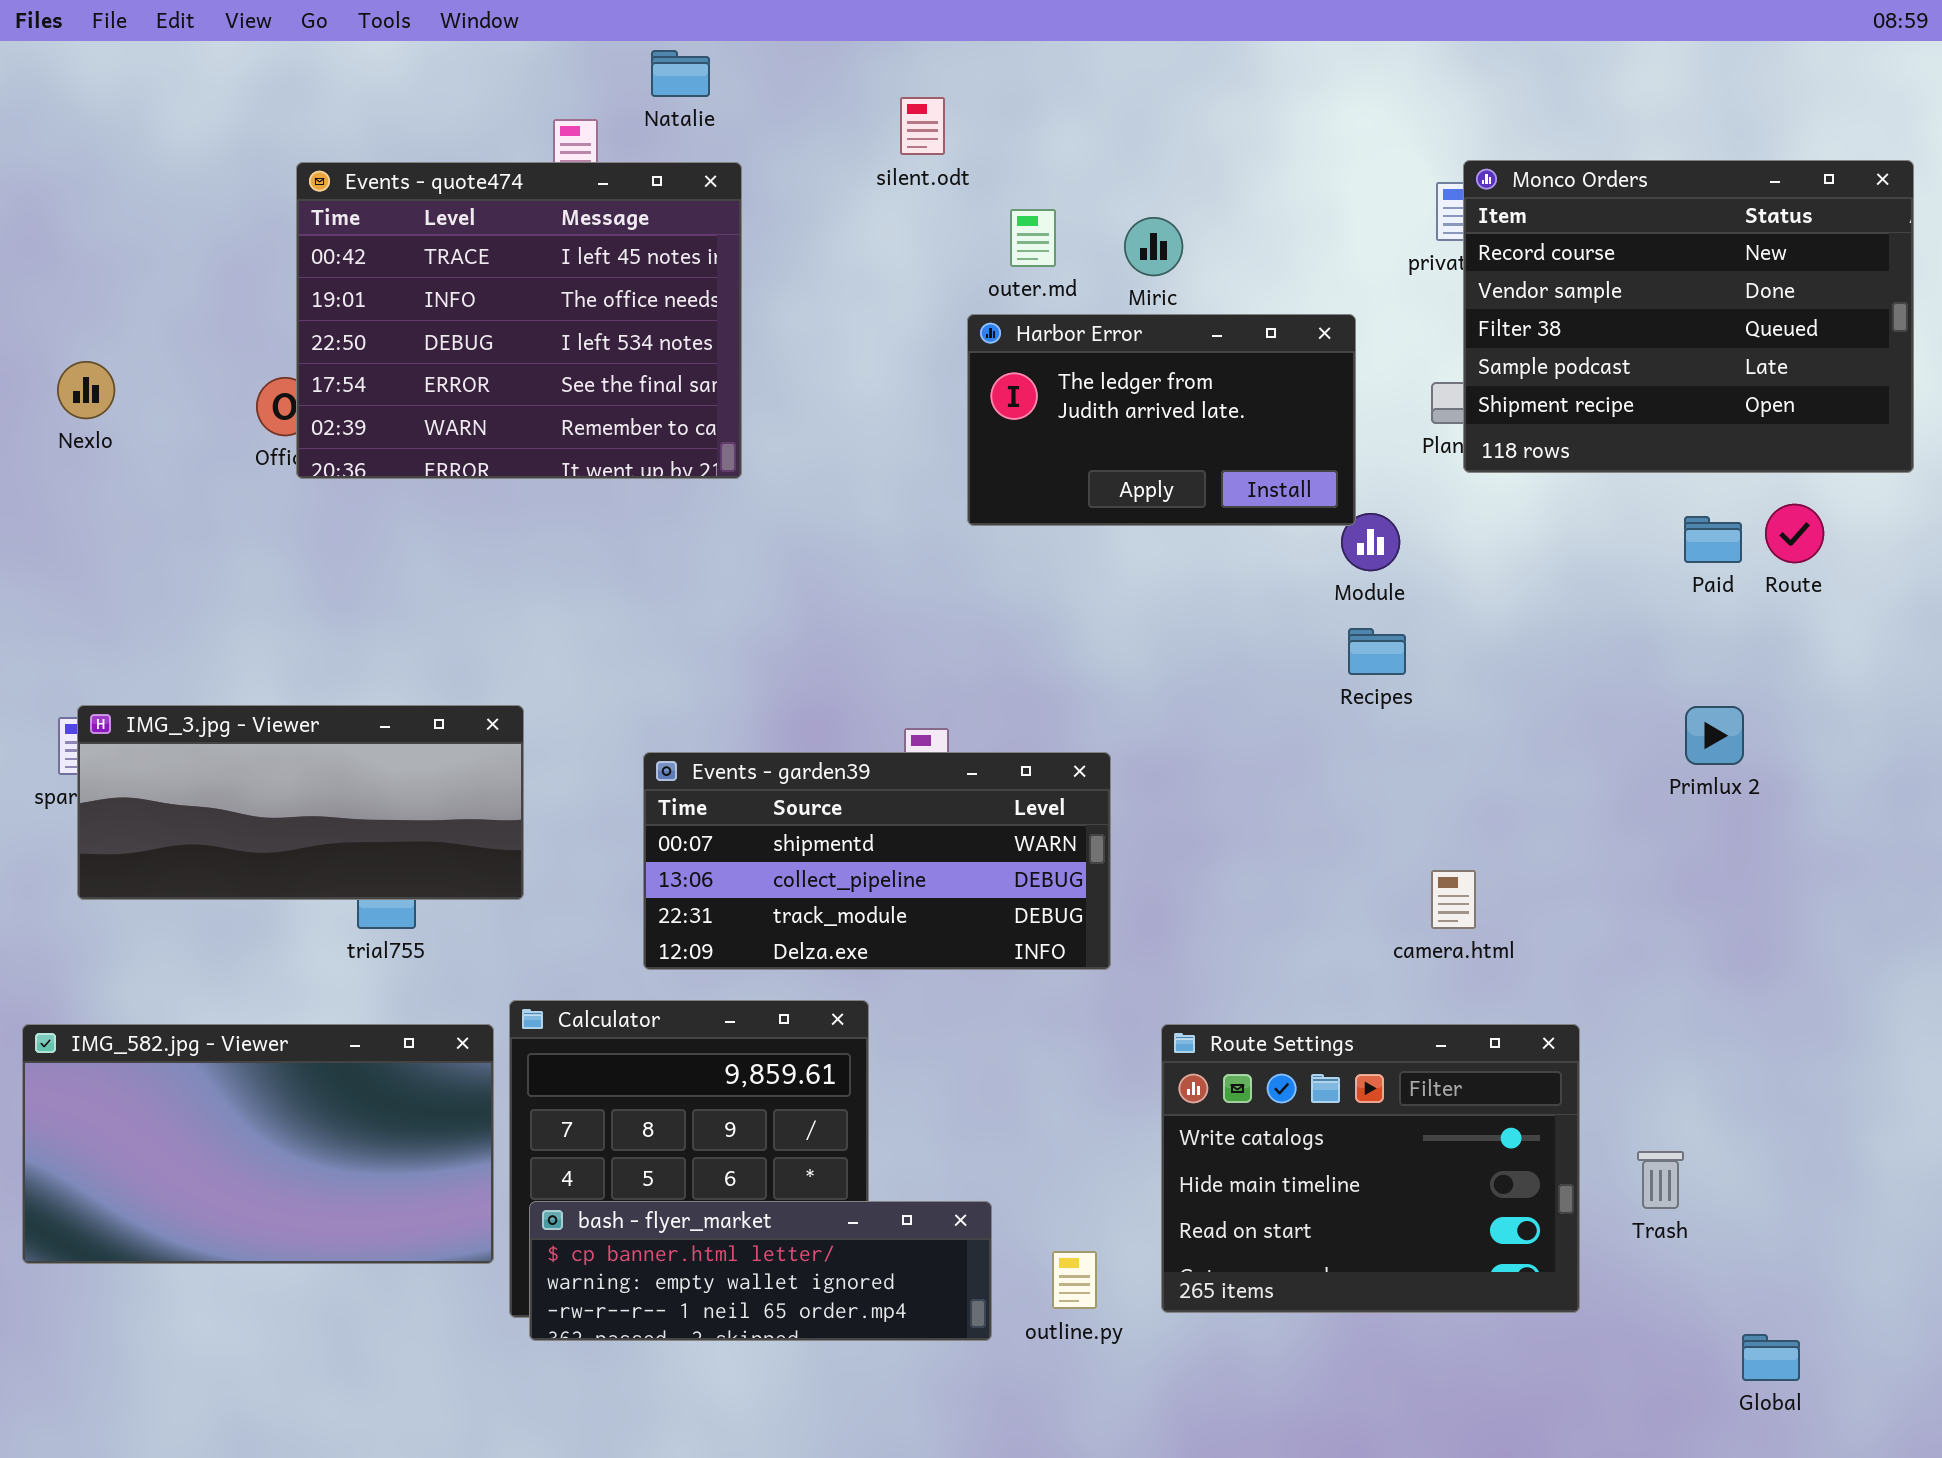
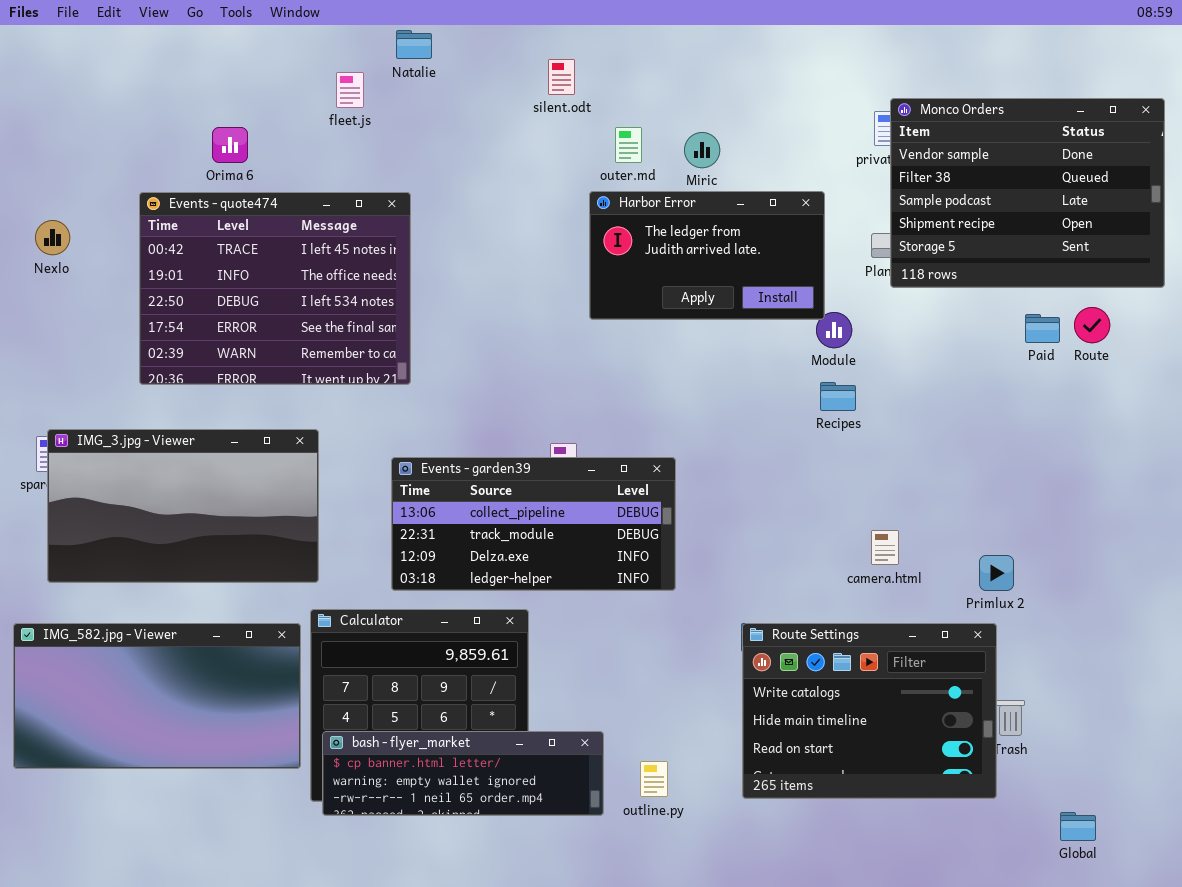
Monco Orders: [1463,160,1914,473] -> [890,98,1165,288], scrolled down 1 row
Events - quote474: [296,162,742,479] -> [139,192,411,385], moved
IMG_3.jpg - Viewer: [77,705,524,900] -> [47,429,319,583], resized
Primlux 2: [1685,706,1744,765] -> [979,555,1014,591], moved
Events - garden39: [643,752,1111,970] -> [391,457,676,591], scrolled down 1 row
Route Settings: [1161,1024,1580,1313] -> [742,623,997,799], moved

